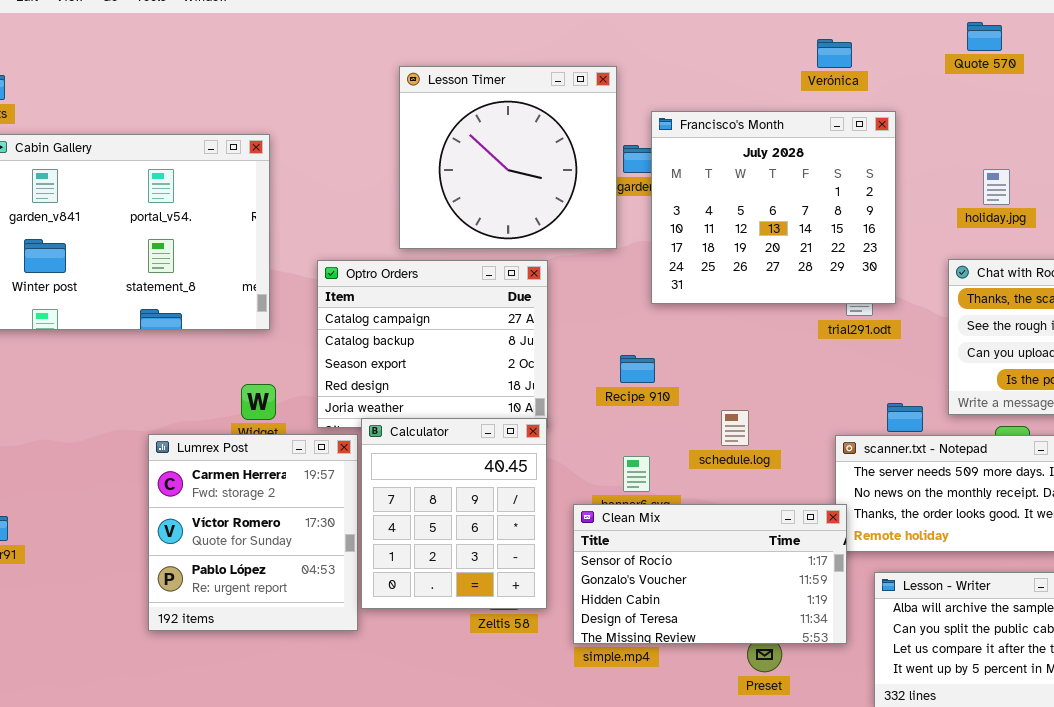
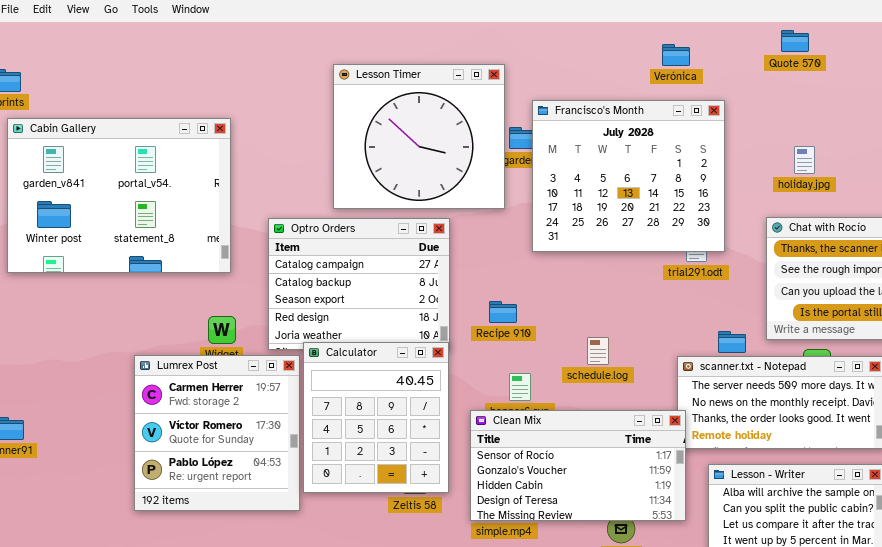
Recipe 910: [620,355,655,383] -> [489,301,517,323], moved

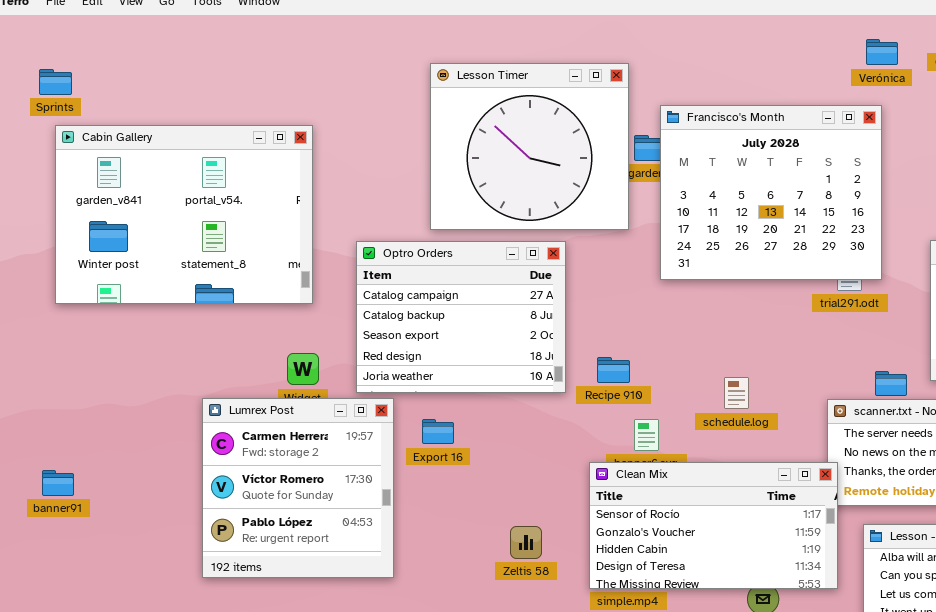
Verónica: [662,44,690,66] -> [866,39,898,65], moved
Recipe 910: [489,301,517,323] -> [597,357,630,383], moved
Calculator: [303,342,449,493] -> none, closed

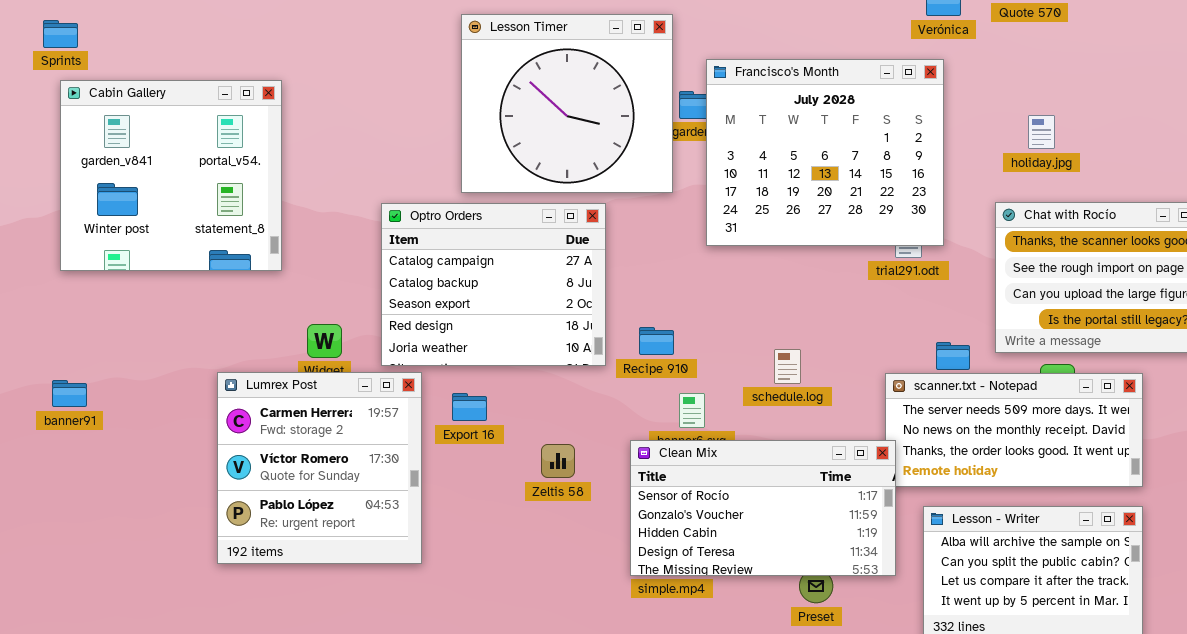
Cabin Gallery: [55,125,313,304] -> [60,80,282,271], resized
banner91: [42,470,74,496] -> [52,380,87,407], moved
Zeltis 58: [510,526,542,559] -> [541,444,575,478], moved

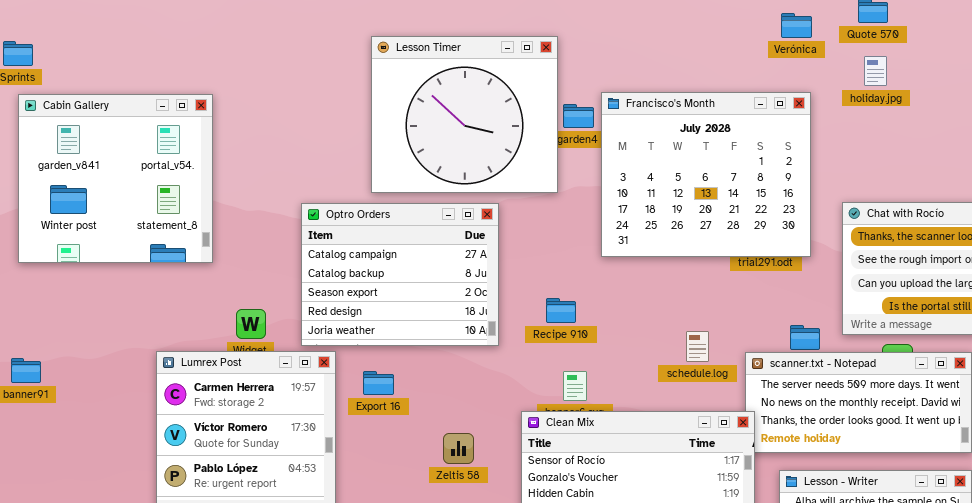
Francisco's Month: [706,59,944,246] -> [601,92,811,257], moved
holiday.jpg: [1028,115,1055,149] -> [864,56,887,86], moved
Recipe 910: [639,327,674,355] -> [546,298,576,323], moved
schedule.log: [774,349,801,384] -> [686,331,709,362], moved
Zeltis 58: [541,444,575,478] -> [443,433,474,464], moved

